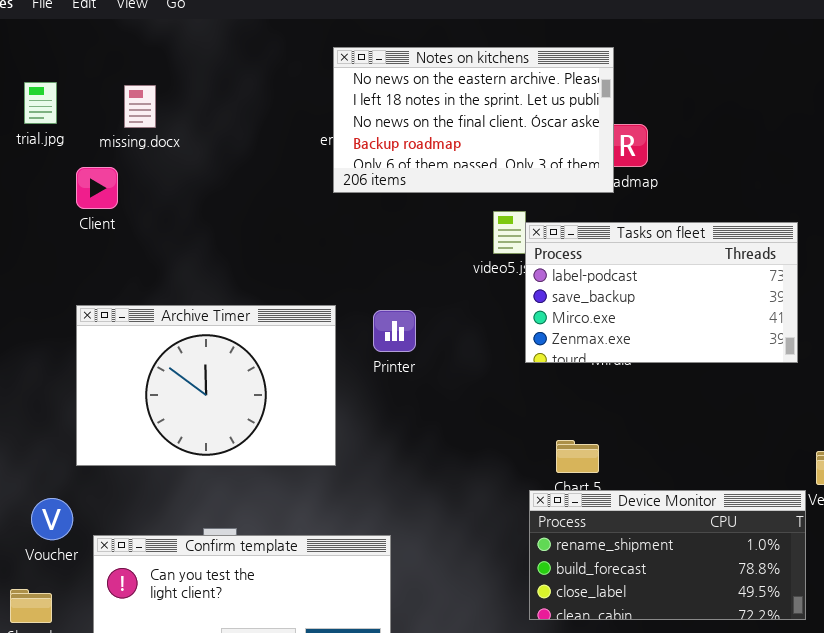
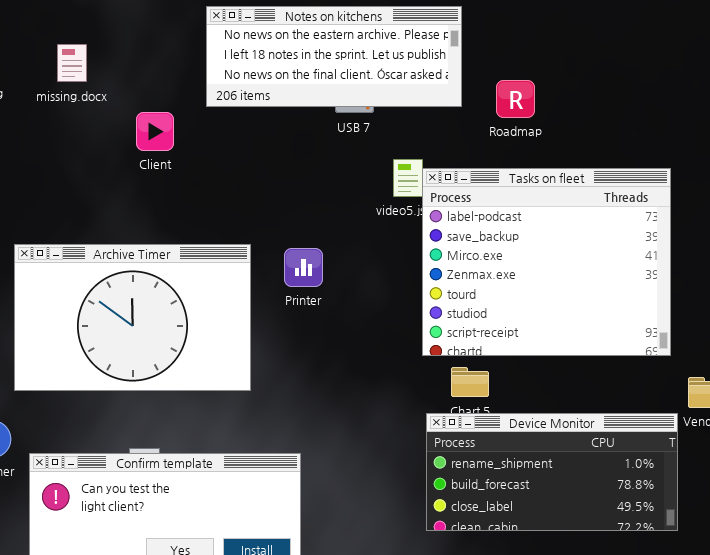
Notes on kitchens: [333,47,614,193] -> [206,6,462,107], moved, resized
Client: [76,167,118,209] -> [136,112,174,151], moved
Tasks on fleet: [525,222,798,363] -> [422,168,671,356], resized

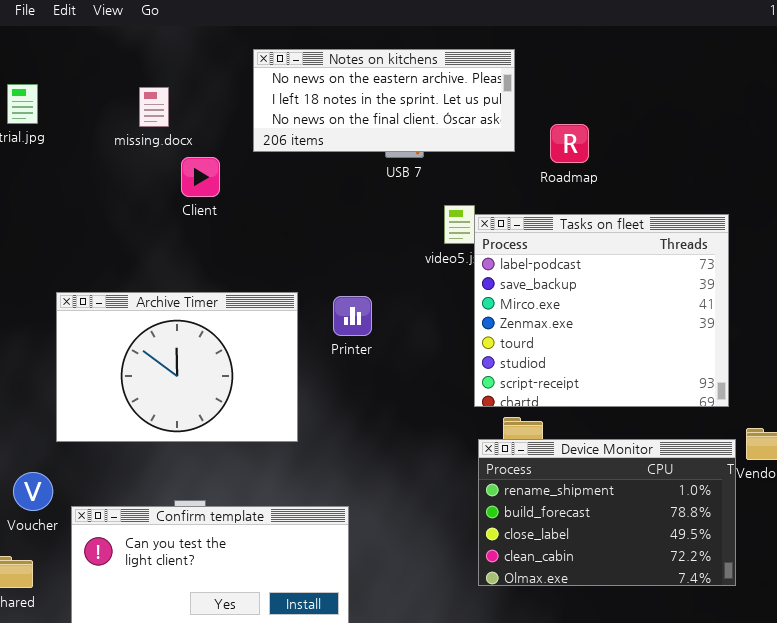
missing.docx: [57,44,87,82] -> [139,87,169,127], moved
Device Monitor: [426,413,678,531] -> [478,439,736,586], resized

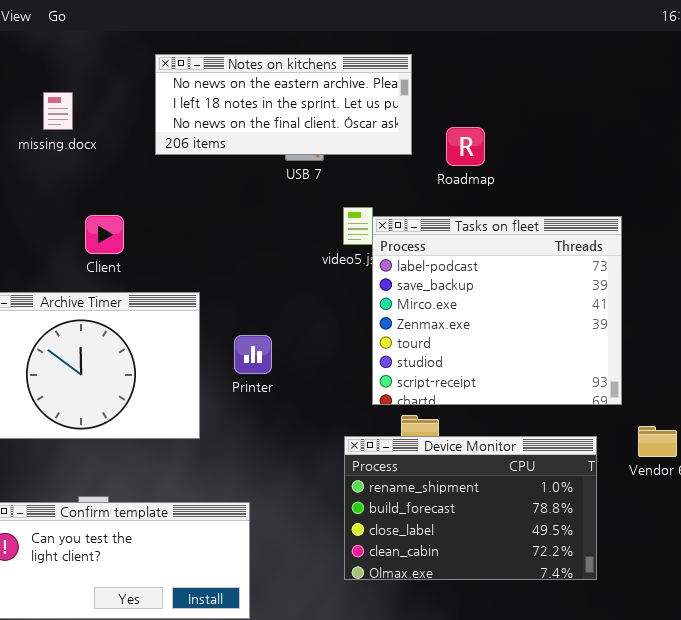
Client: [181,157,220,197] -> [85,215,124,254], moved
Printer: [333,296,372,336] -> [234,335,272,374], moved
Device Monitor: [478,439,736,586] -> [344,436,597,580], moved

